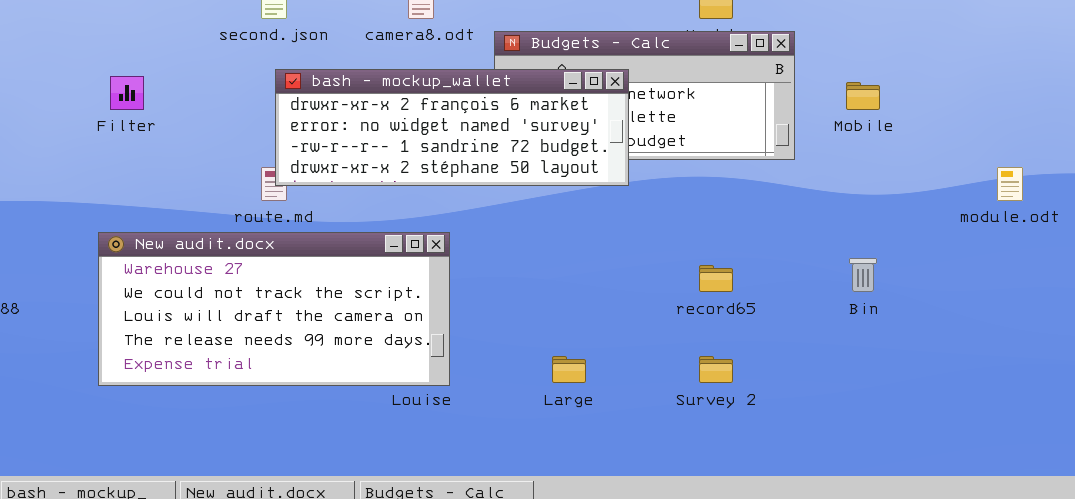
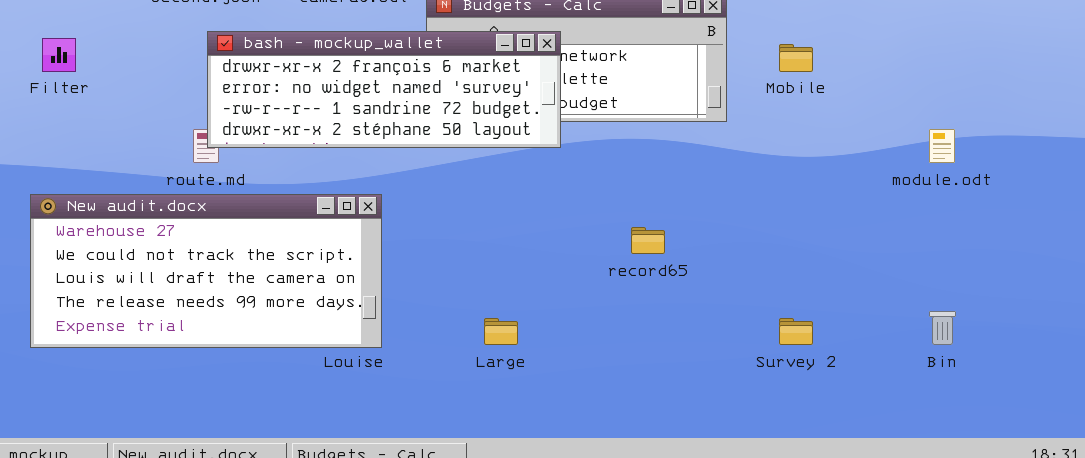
Bin: [849,258,877,292] -> [929,311,956,345], moved
Survey 2: [699,356,733,383] -> [779,318,813,345], moved

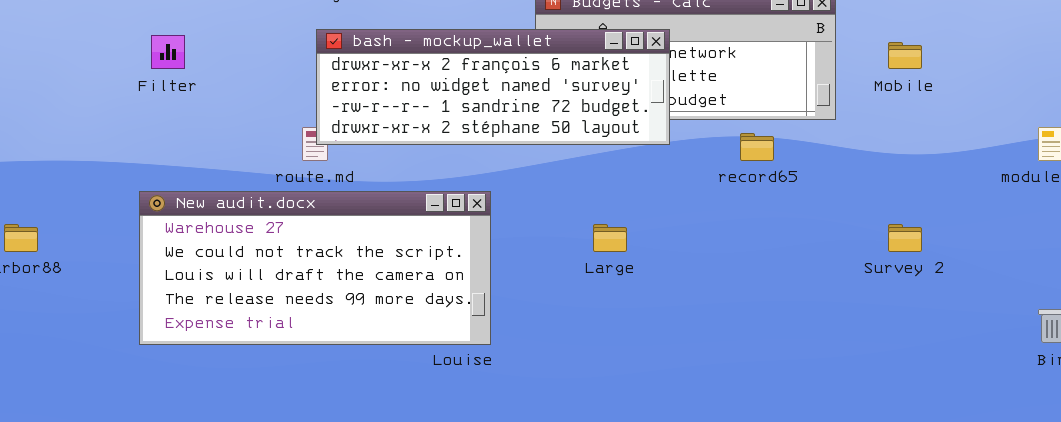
record65: [631,227,665,254] -> [740,133,774,161], moved
Large: [484,318,518,345] -> [593,224,627,252], moved
Survey 2: [779,318,813,345] -> [888,224,922,252], moved

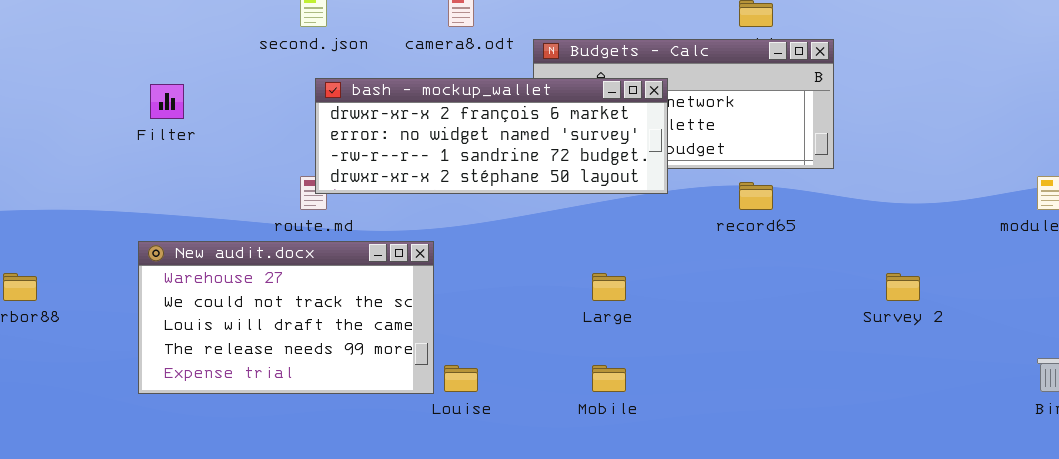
Mobile: [888,42,922,69] -> [592,365,626,392], moved
New audit.docx: [139,191,491,345] -> [138,241,434,394], resized

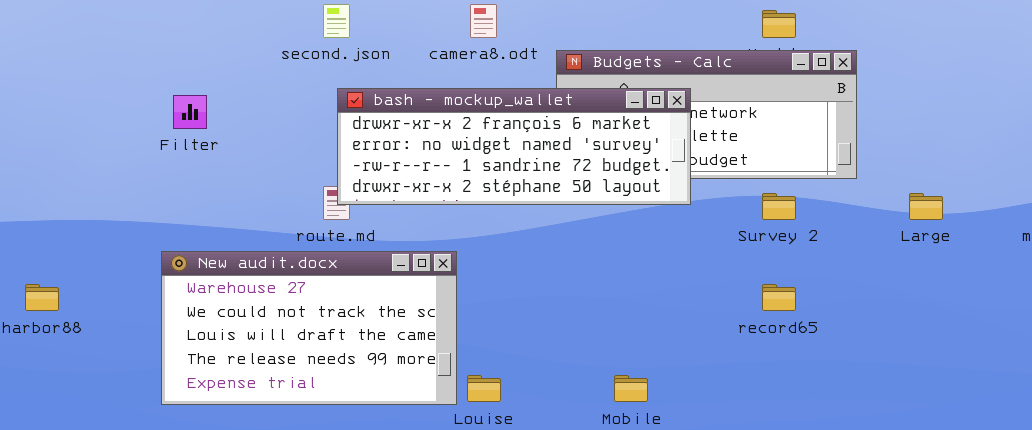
record65: [739,182,773,210] -> [762,284,796,311], moved
Large: [592,273,626,301] -> [909,193,943,220], moved
Survey 2: [886,273,920,301] -> [762,193,796,220], moved

